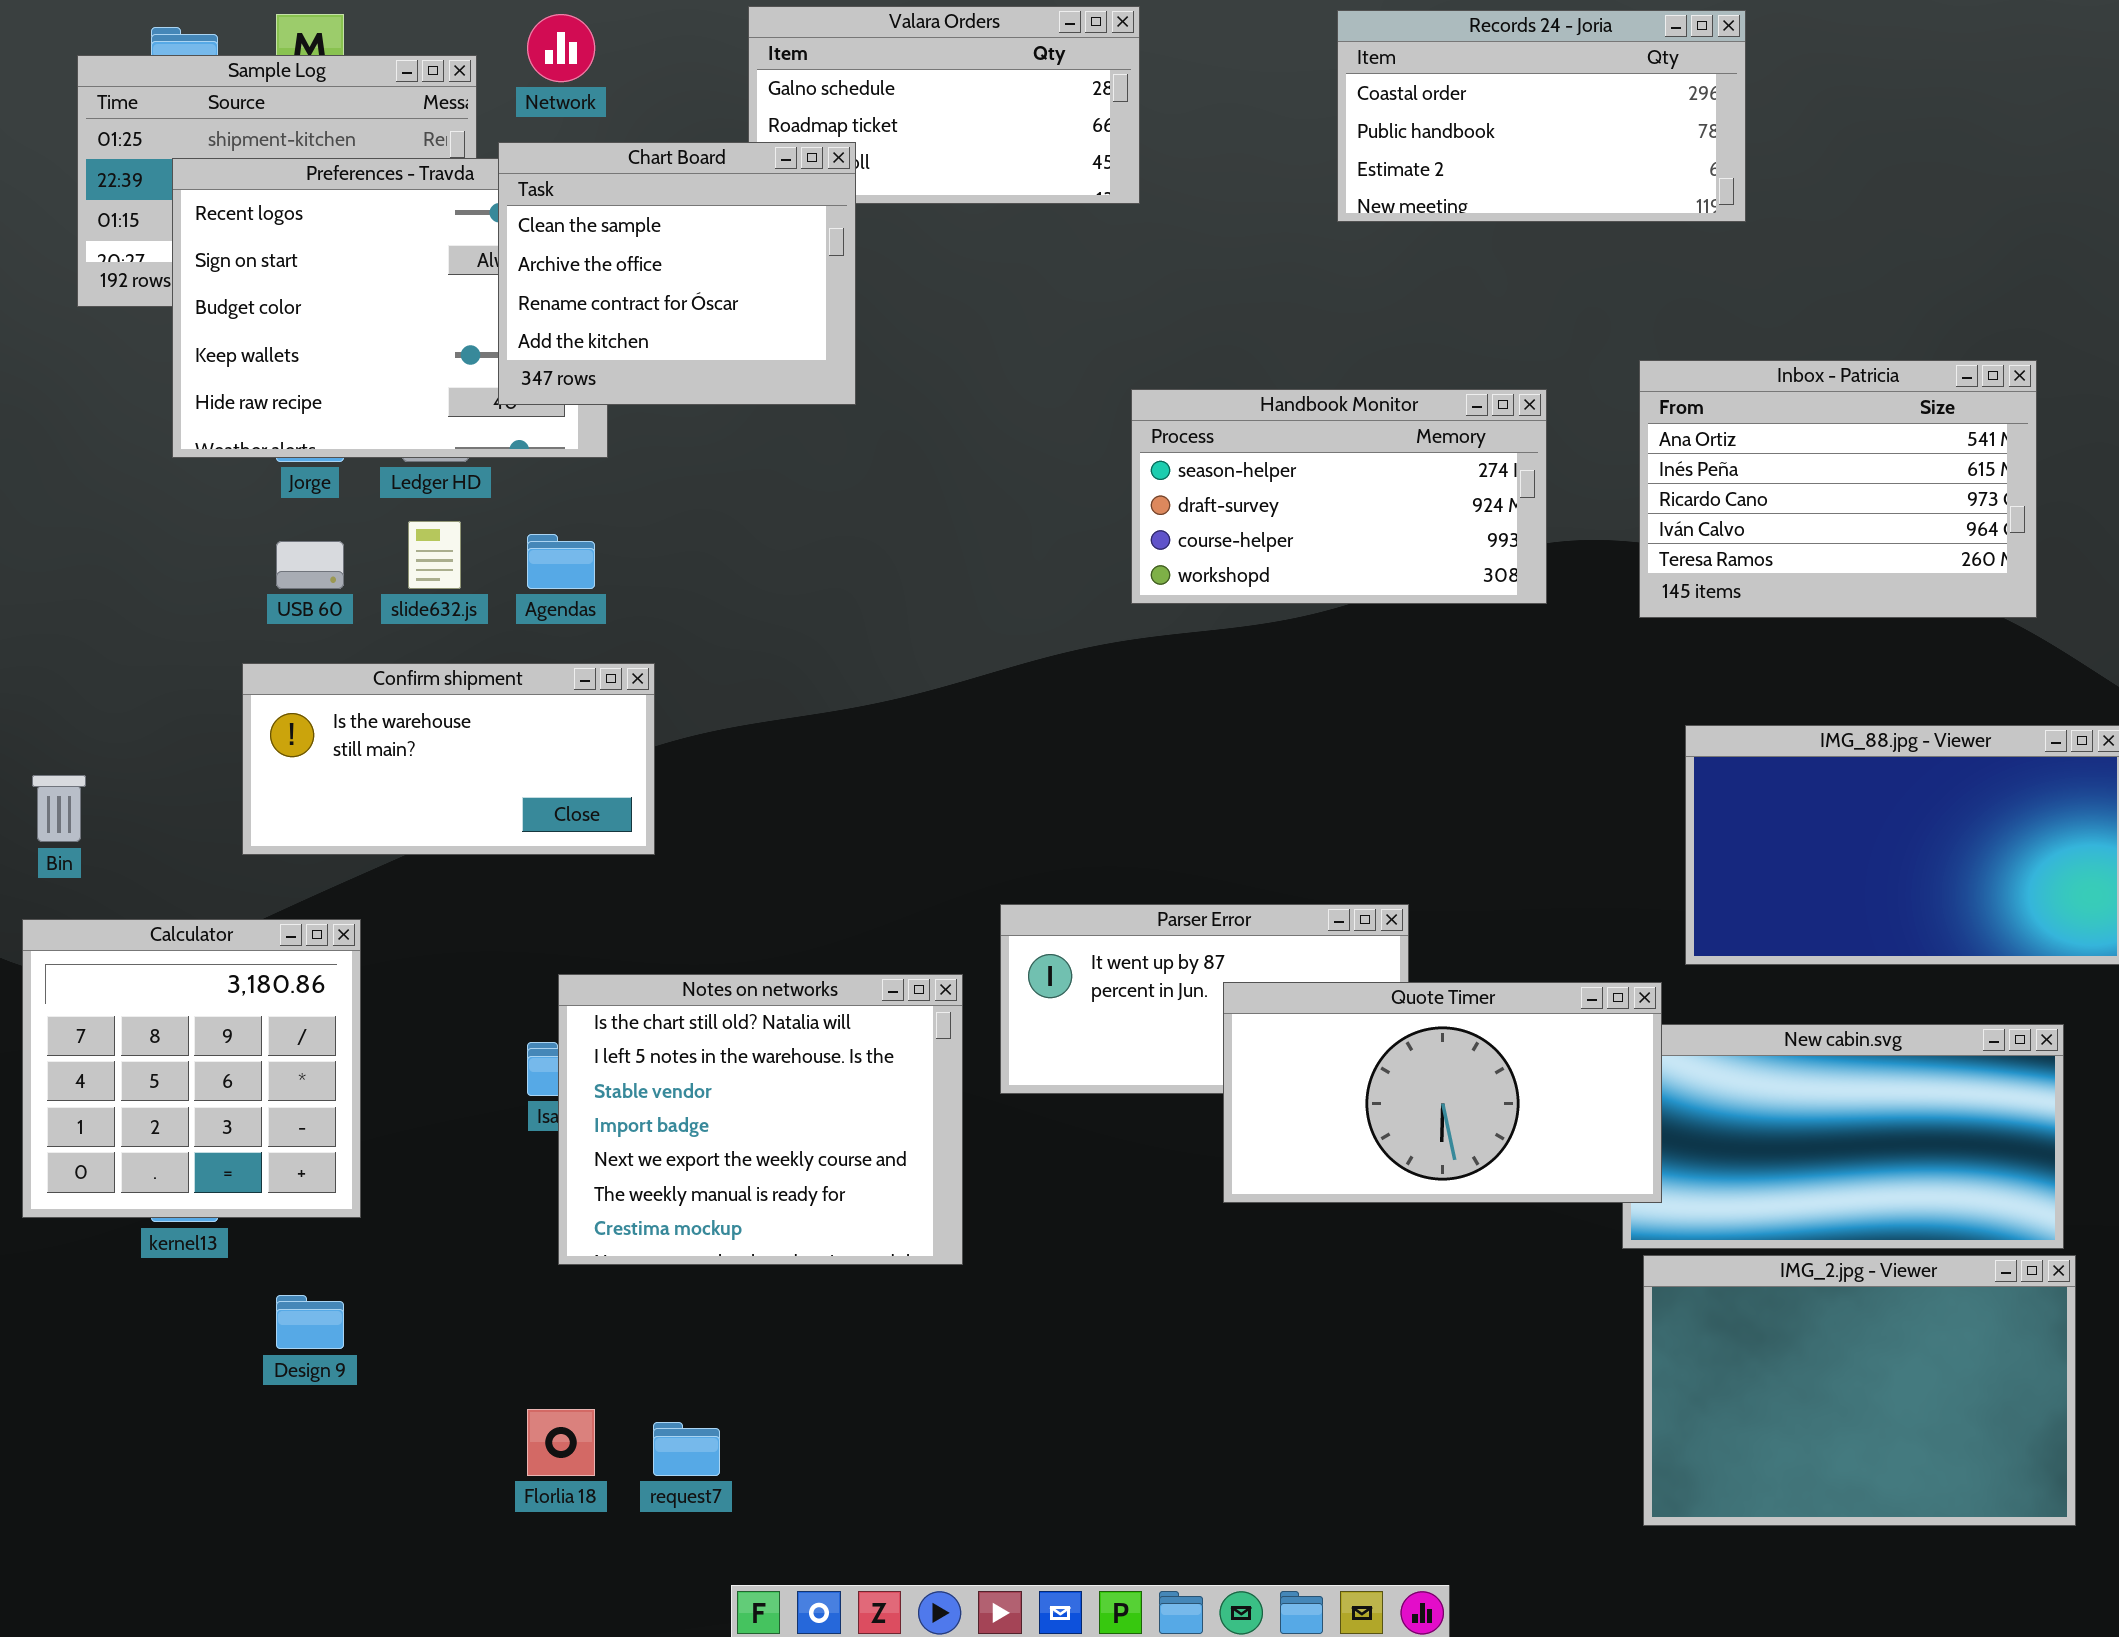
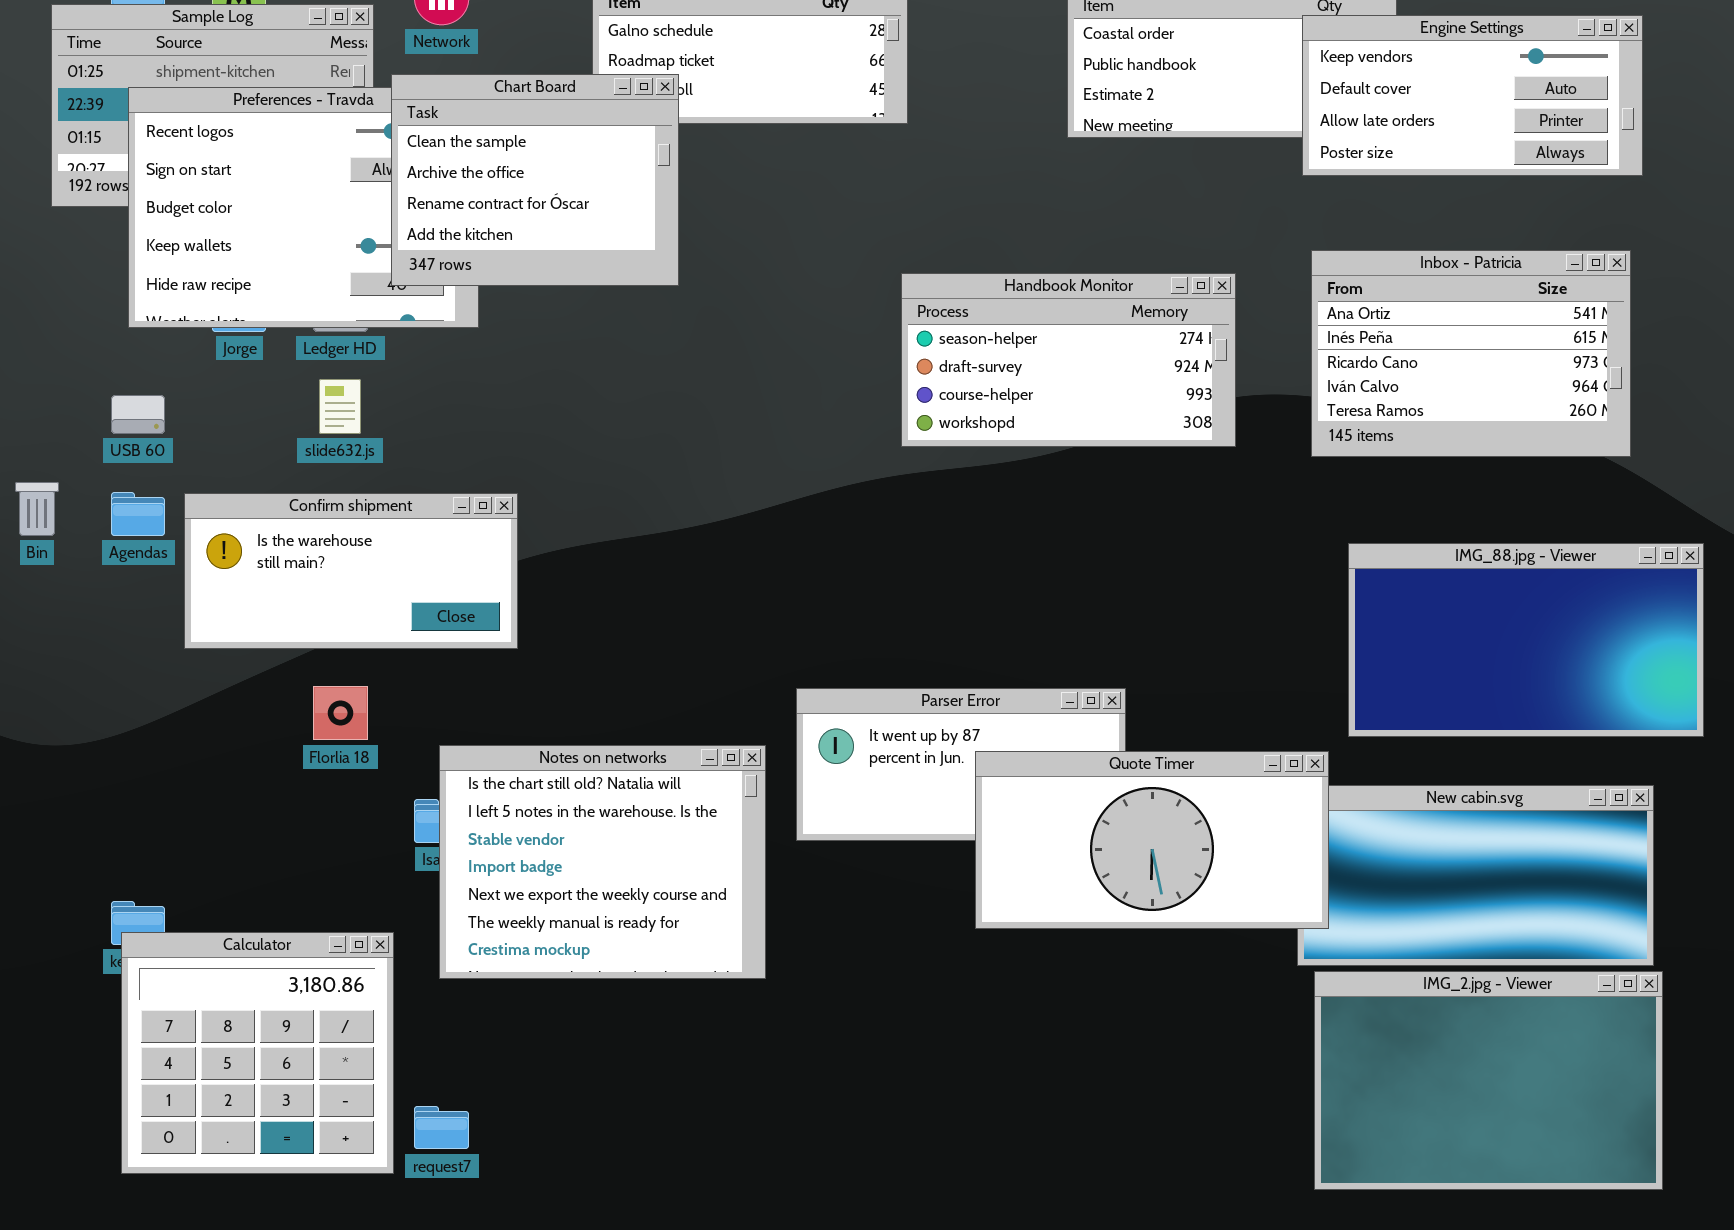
Engine Settings: none -> [1302,15,1643,176], opened
Agendas: [527,534,595,589] -> [111,492,165,536], moved
USB 60: [276,541,344,589] -> [111,395,165,434], moved
Bin: [32,775,86,842] -> [15,482,59,536], moved
Calculator: [22,919,361,1218] -> [121,932,394,1174], moved
Florlia 18: [527,1409,595,1476] -> [313,686,368,740], moved
request7: [653,1422,720,1476] -> [414,1106,469,1149], moved

